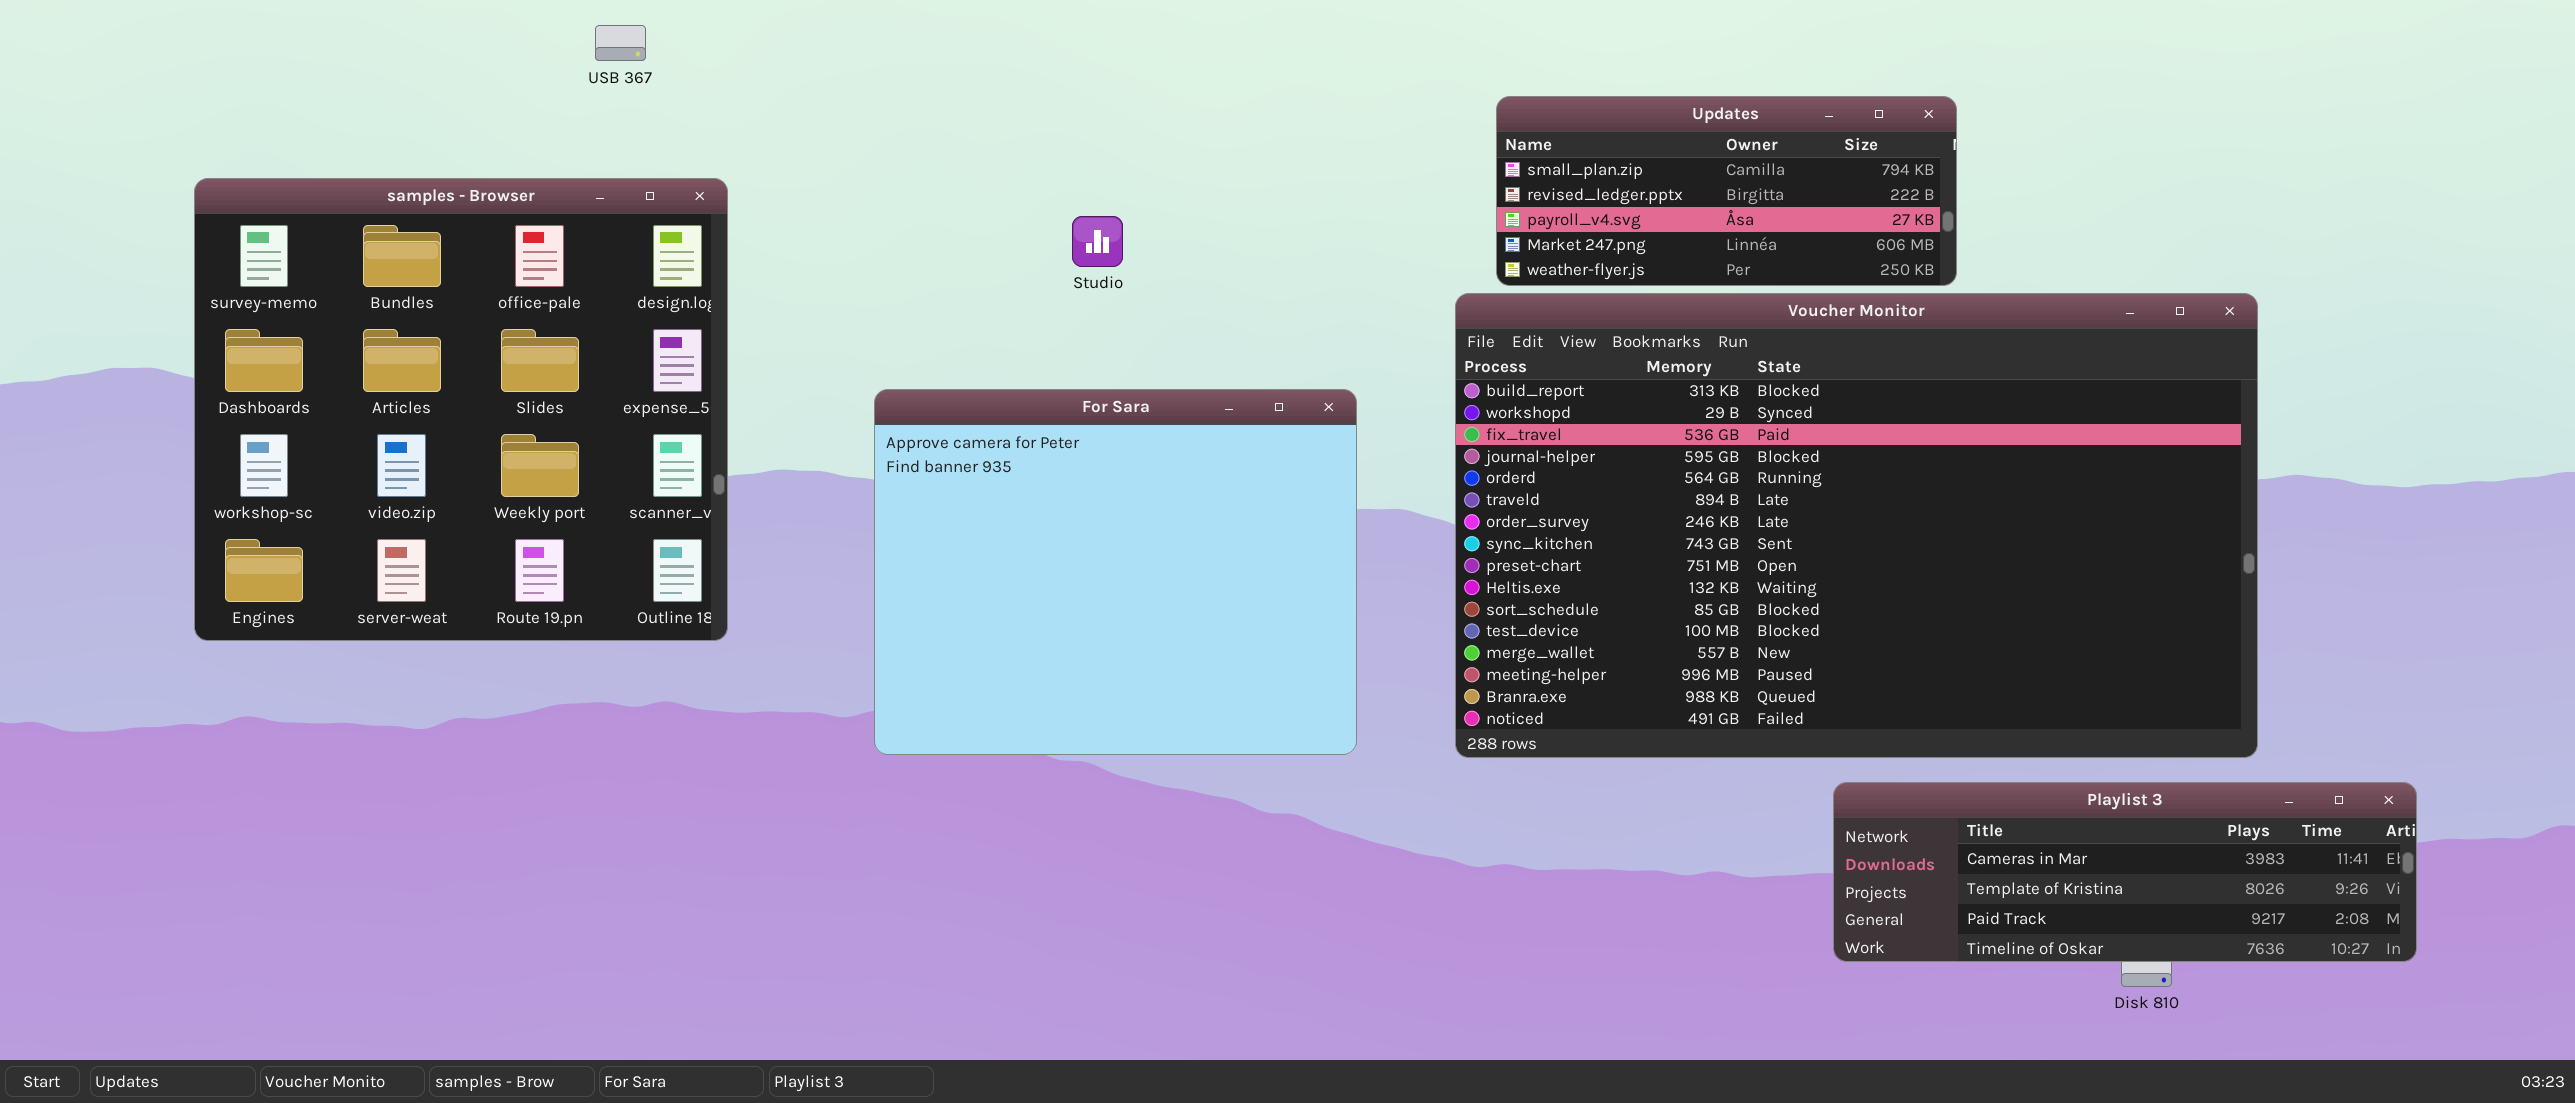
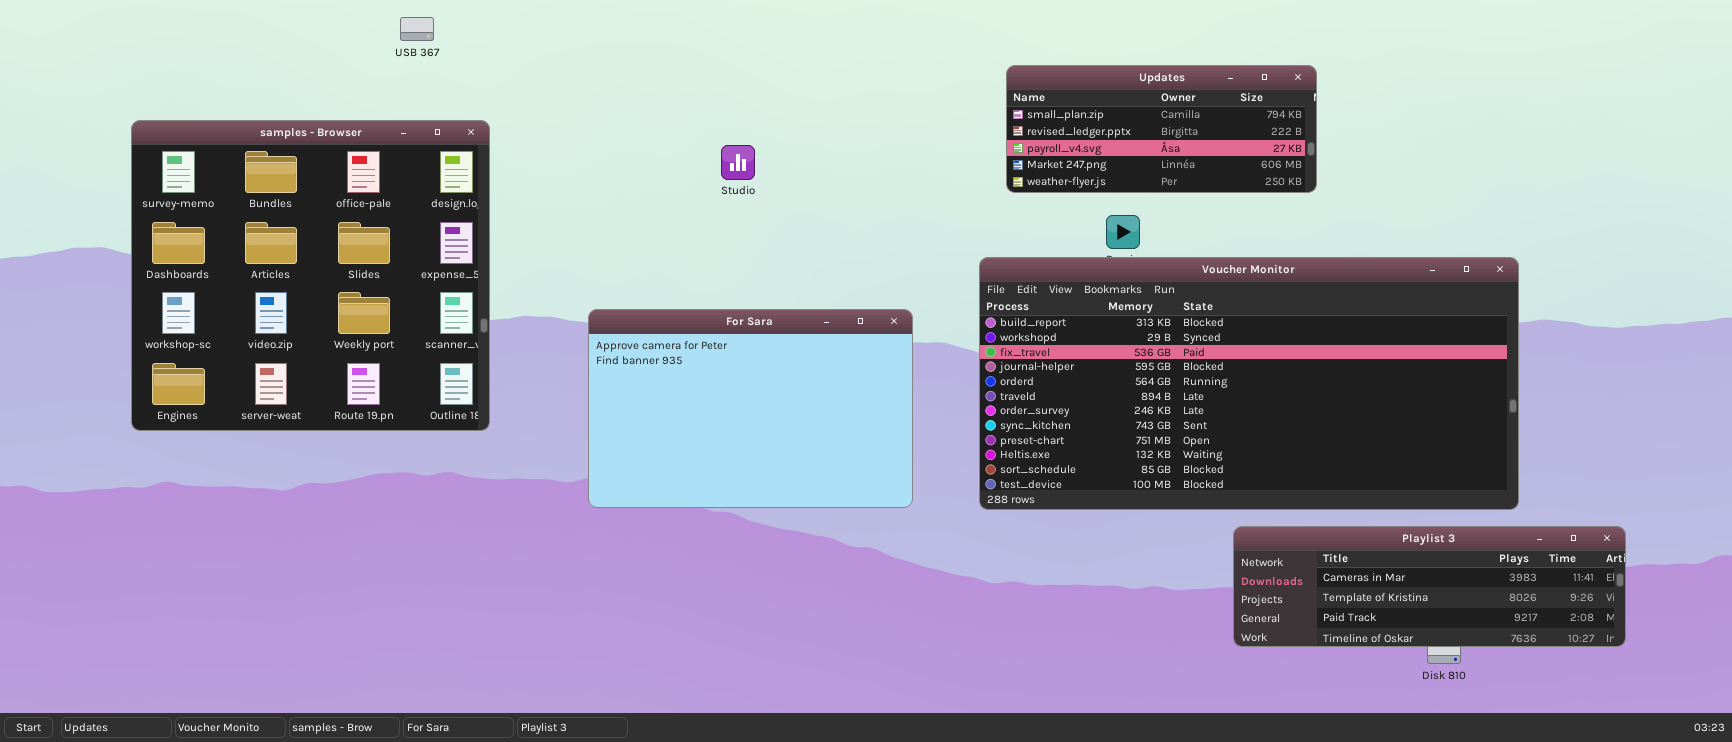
Voucher Monitor: [1455,293,2258,758] -> [979,257,1519,510], resized
For Sara: [874,389,1357,755] -> [588,309,913,508], resized

